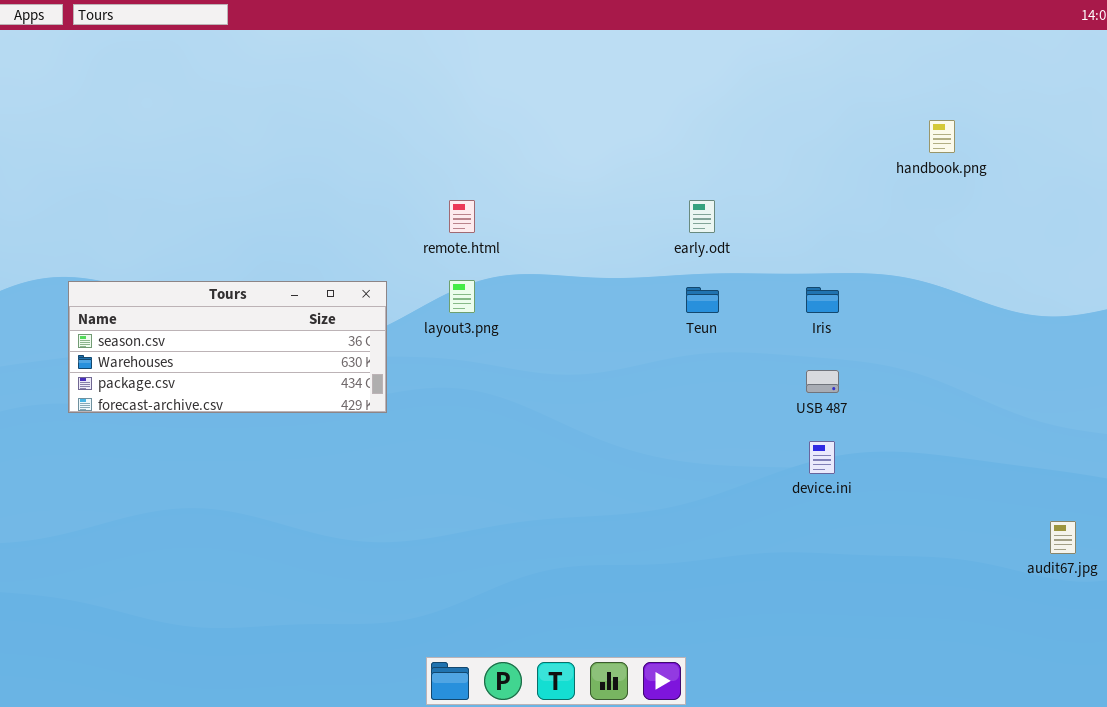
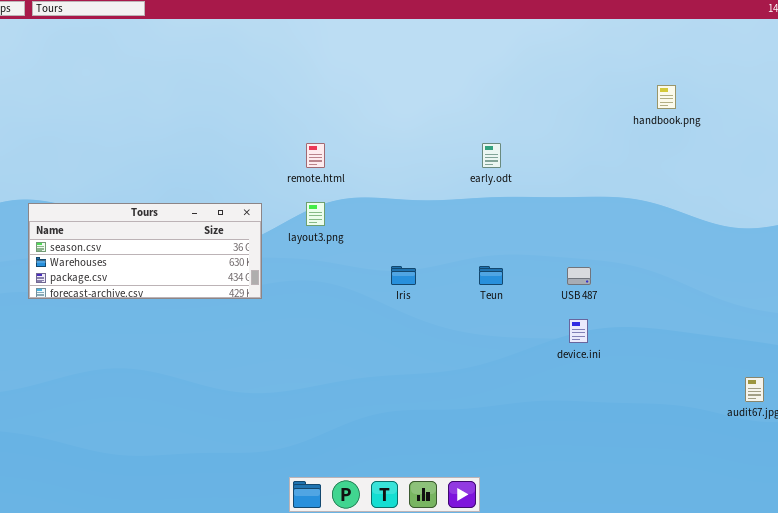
Teun: [686,287,719,313] -> [479,266,503,285], moved
Iris: [806,287,839,313] -> [391,266,416,285], moved

